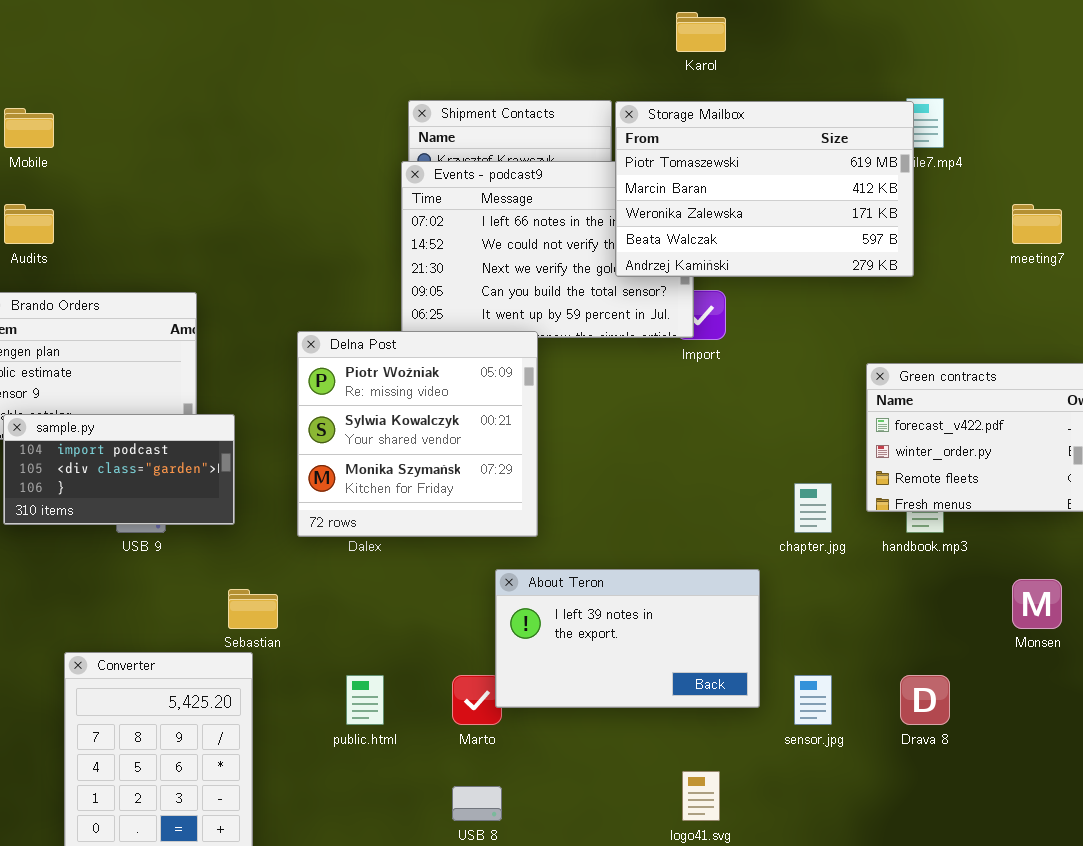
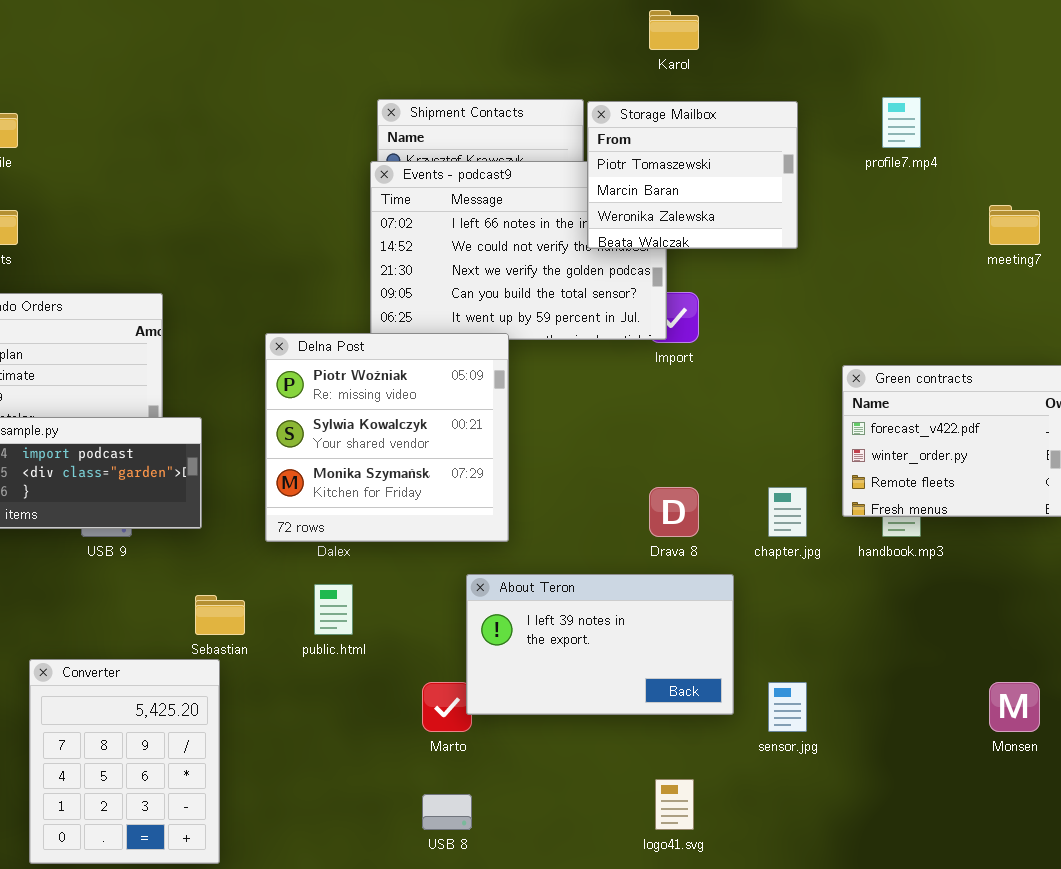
Storage Mailbox: [615,101,914,277] -> [587,101,798,249], resized
Monsen: [1012,579,1062,629] -> [989,682,1040,732], moved
public.html: [346,675,384,725] -> [314,584,353,635], moved
Drava 8: [900,675,950,725] -> [649,487,699,537], moved

